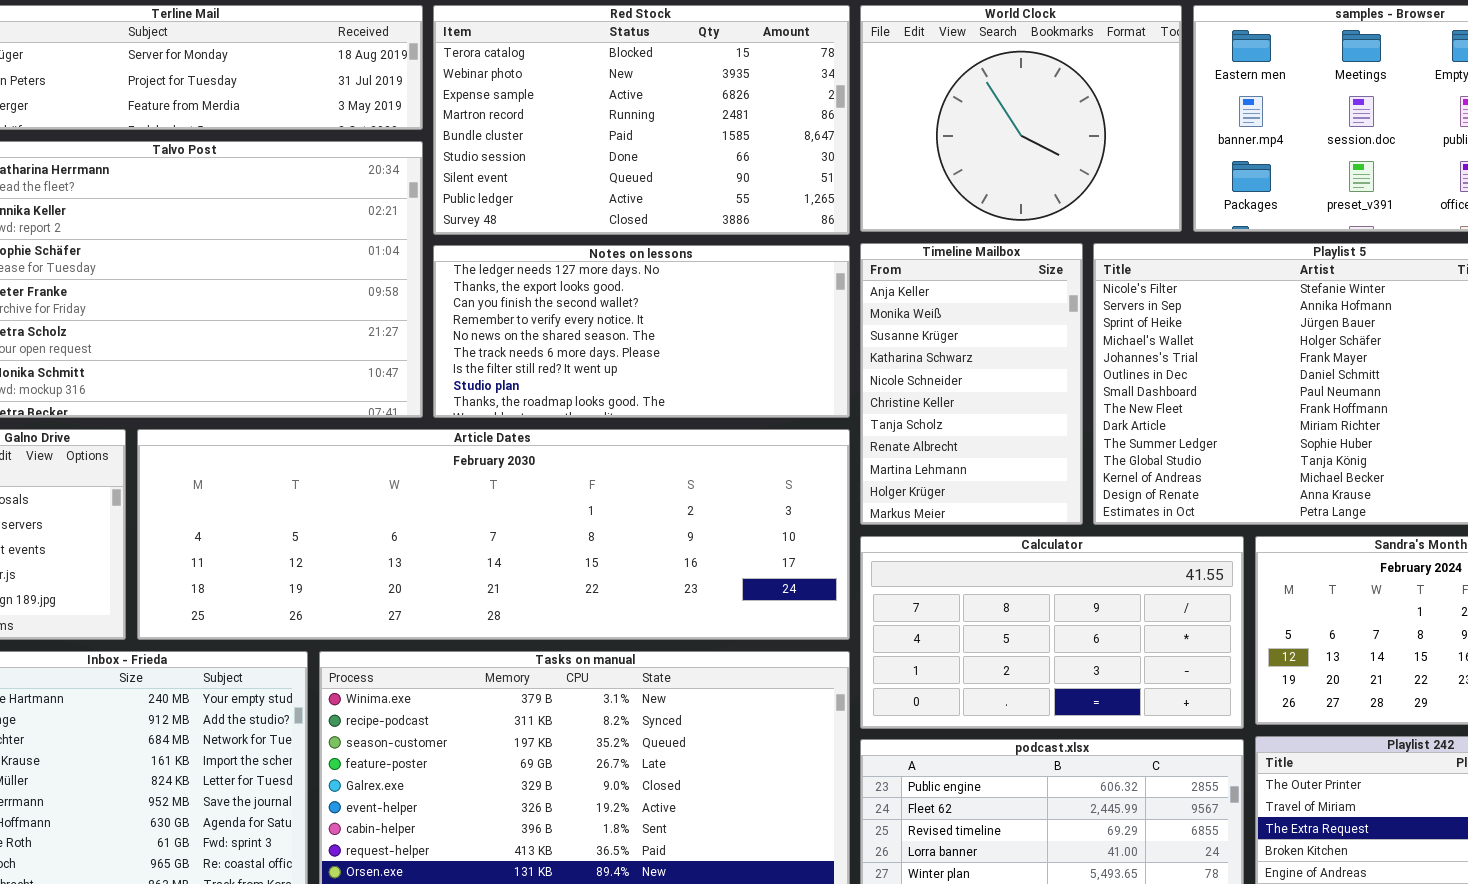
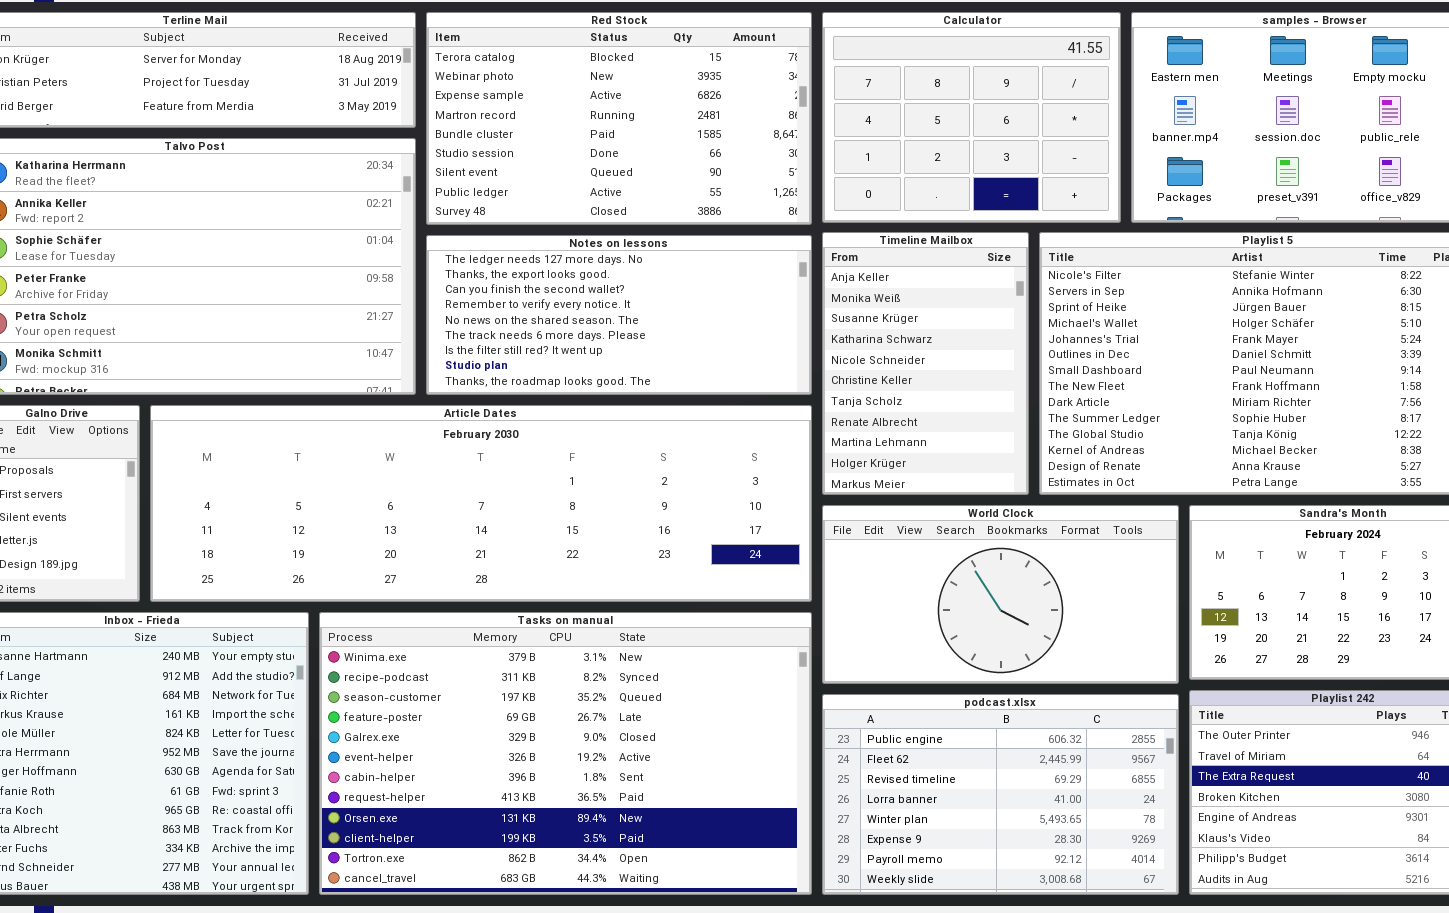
World Clock: [860,5,1182,232] -> [822,505,1179,684], moved, resized
Calculator: [860,536,1244,729] -> [822,12,1121,223], moved, resized

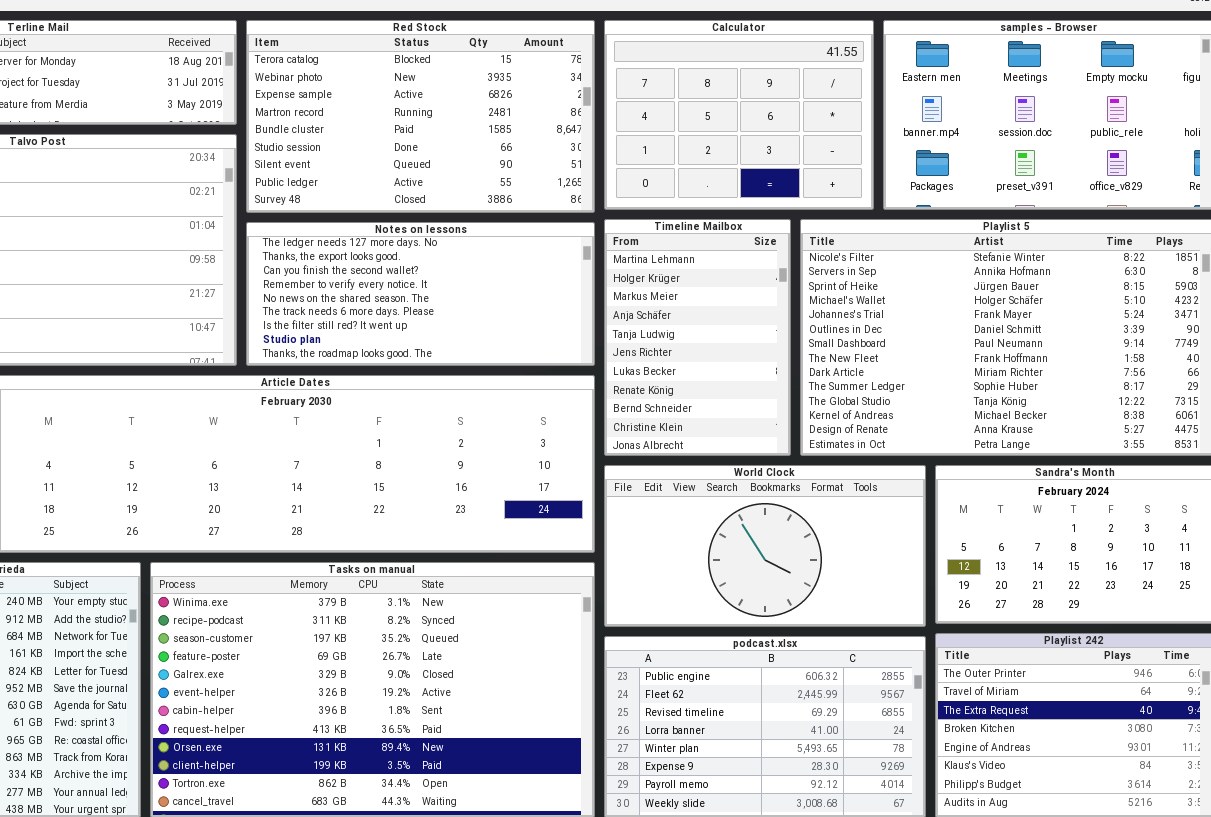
Timeline Mailbox: [822,232,1029,495] -> [604,219,791,456], scrolled down 8 rows

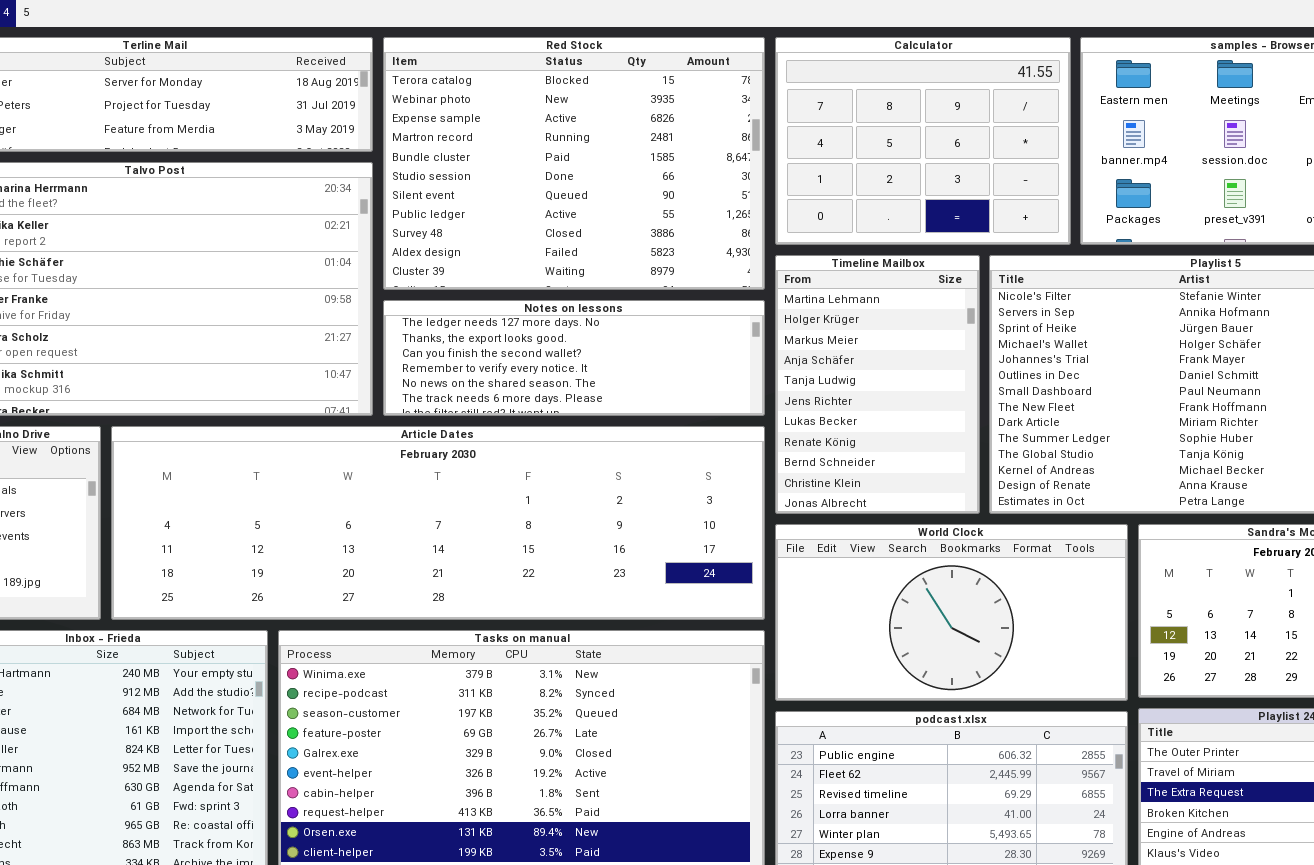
Red Stock: [246,20,595,213] -> [383,37,765,290], resized
Notes on lessons: [246,222,595,366] -> [383,300,765,416], resized

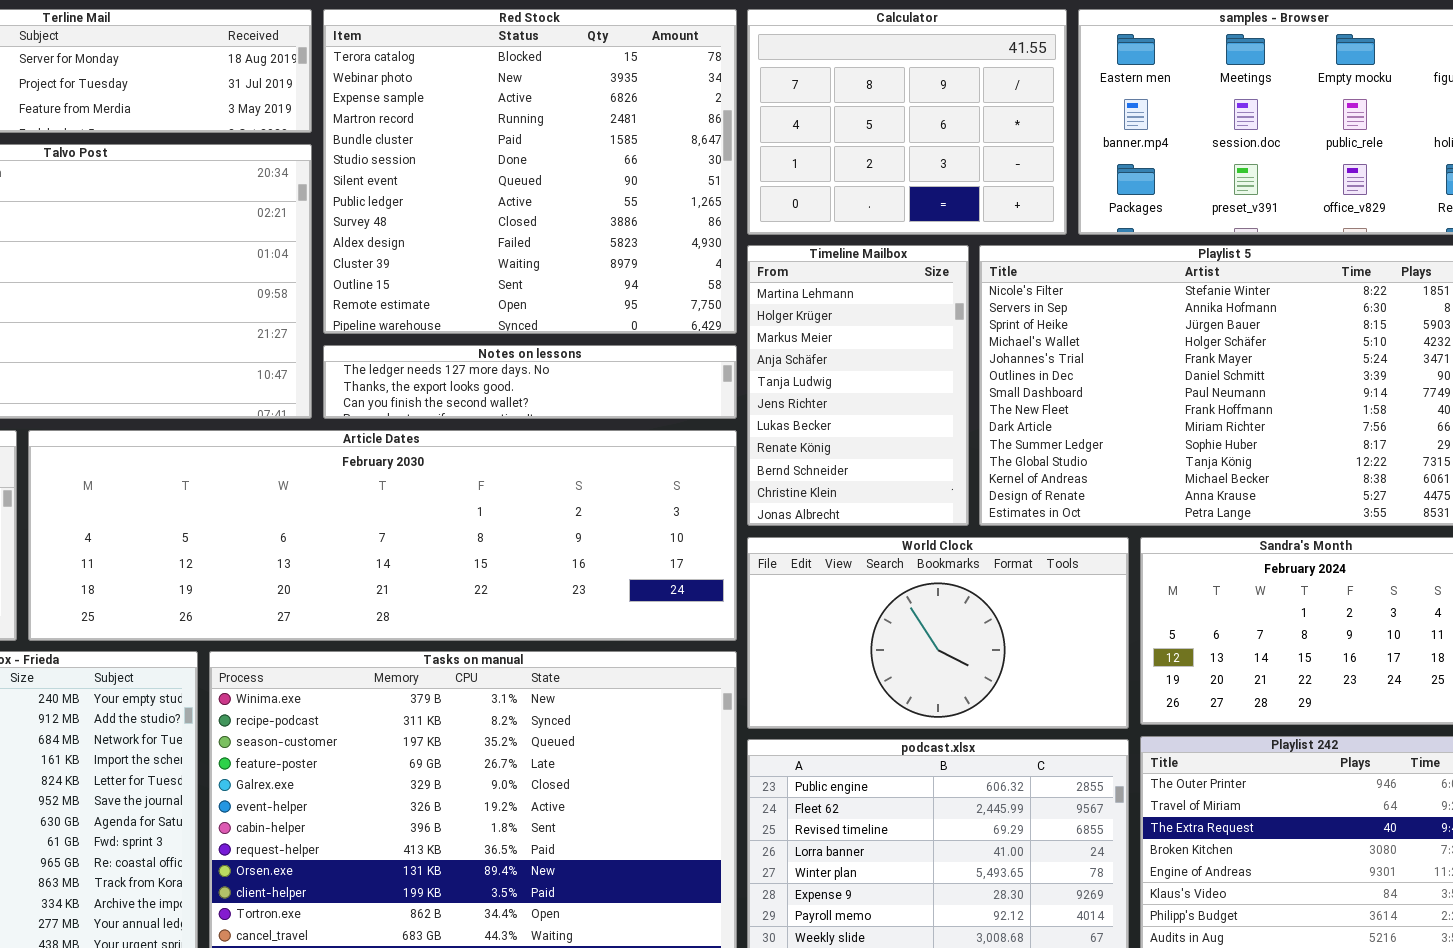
Red Stock: [383,37,765,290] -> [323,9,737,334], resized
Notes on lessons: [383,300,765,416] -> [323,345,737,419], resized

